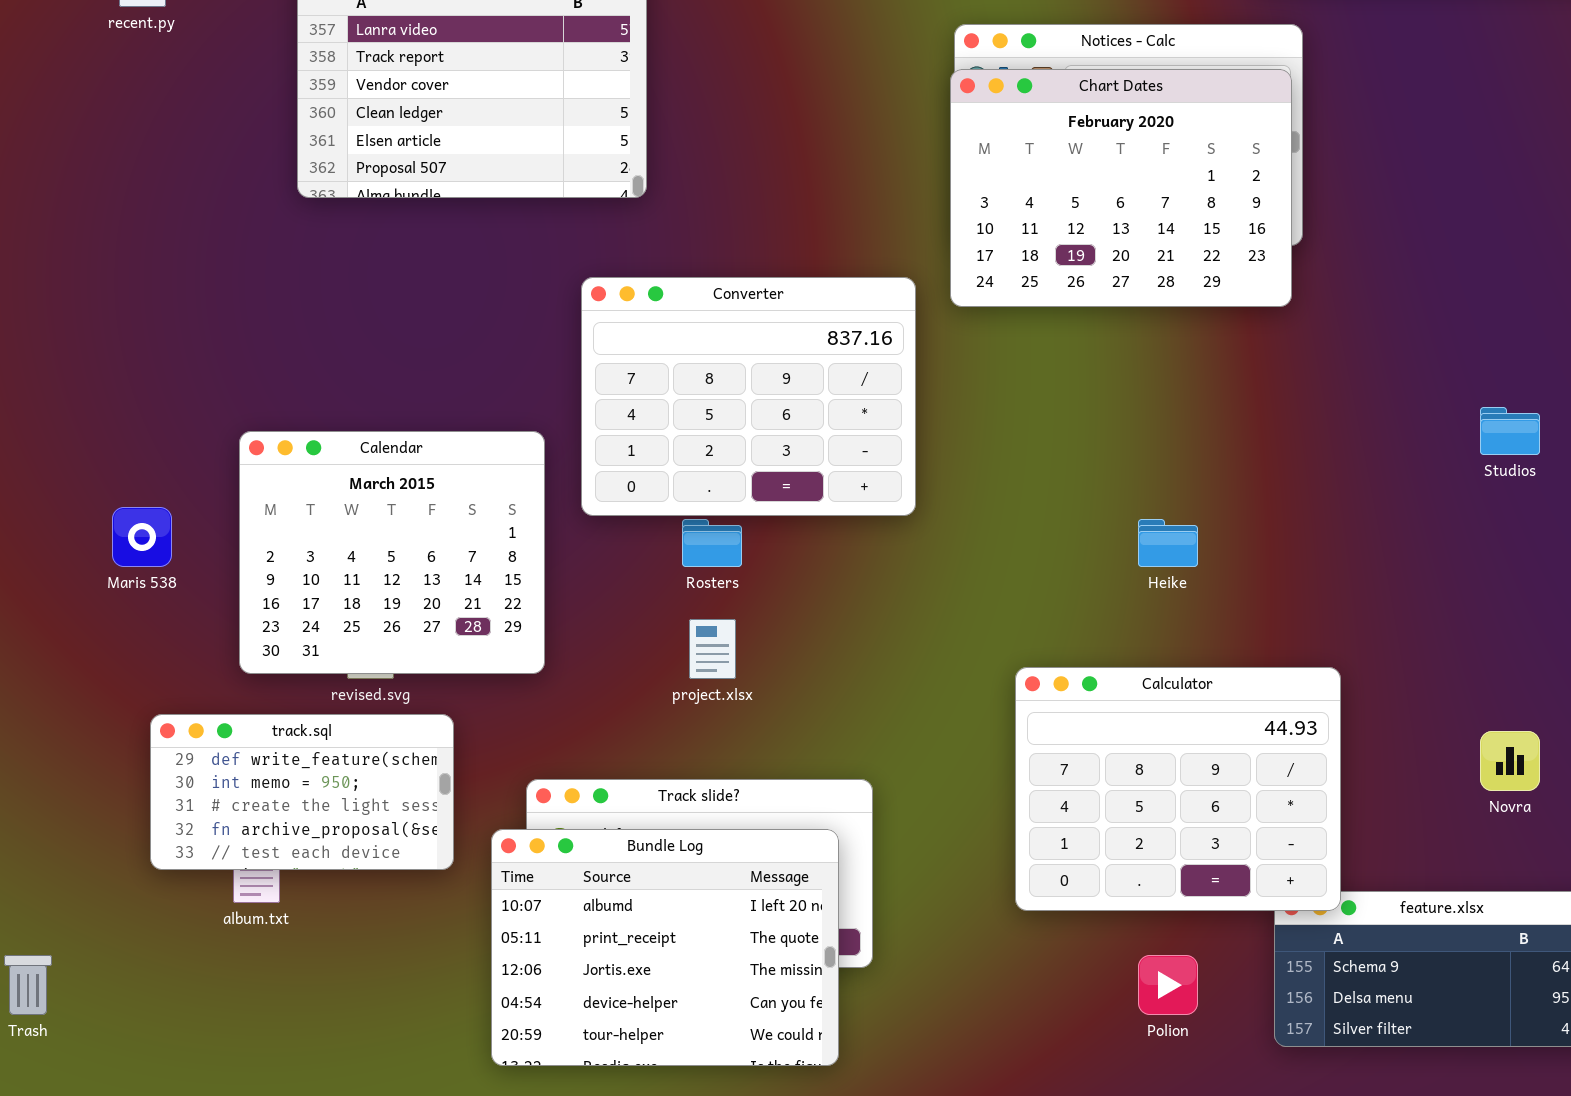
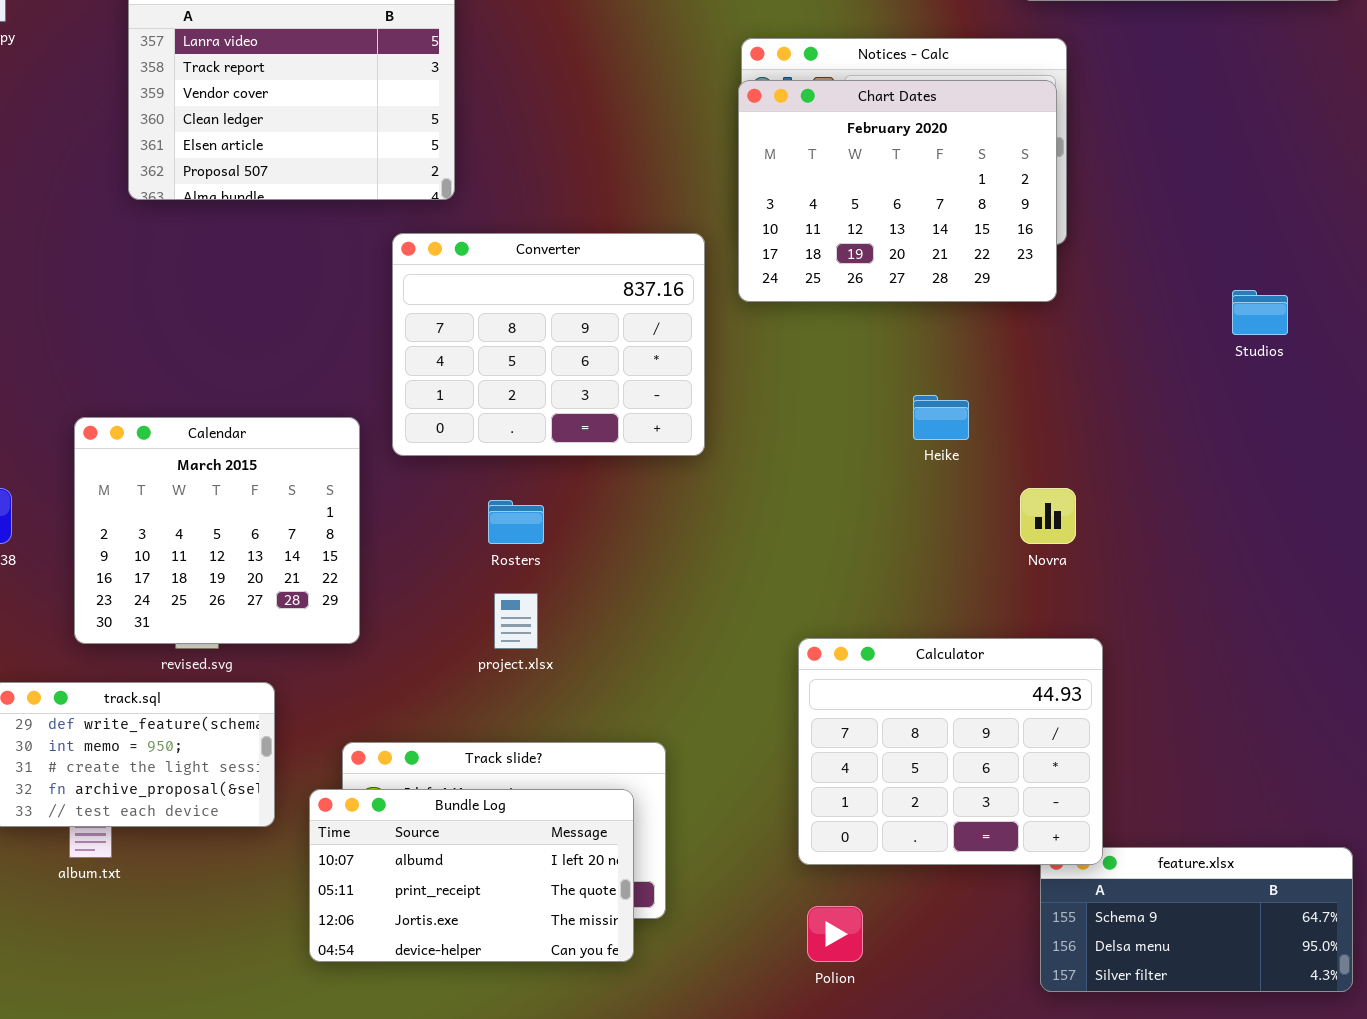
Converter: [581,277,916,516] -> [392,233,705,456], moved
Studios: [1480,407,1540,455] -> [1232,290,1288,335], moved
Heike: [1138,519,1198,567] -> [913,395,969,440], moved
Novra: [1480,731,1540,791] -> [1020,488,1076,544], moved
Bundle Log: [491,829,839,1066] -> [309,789,634,962], resized
Polion: [1138,955,1198,1015] -> [807,906,863,962], moved

